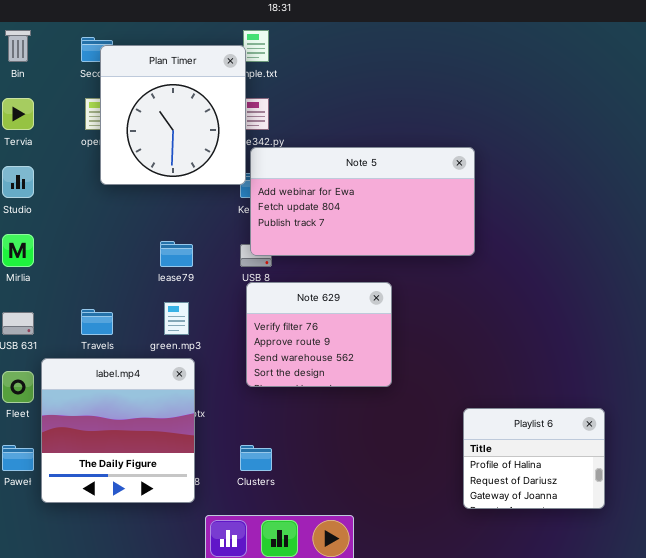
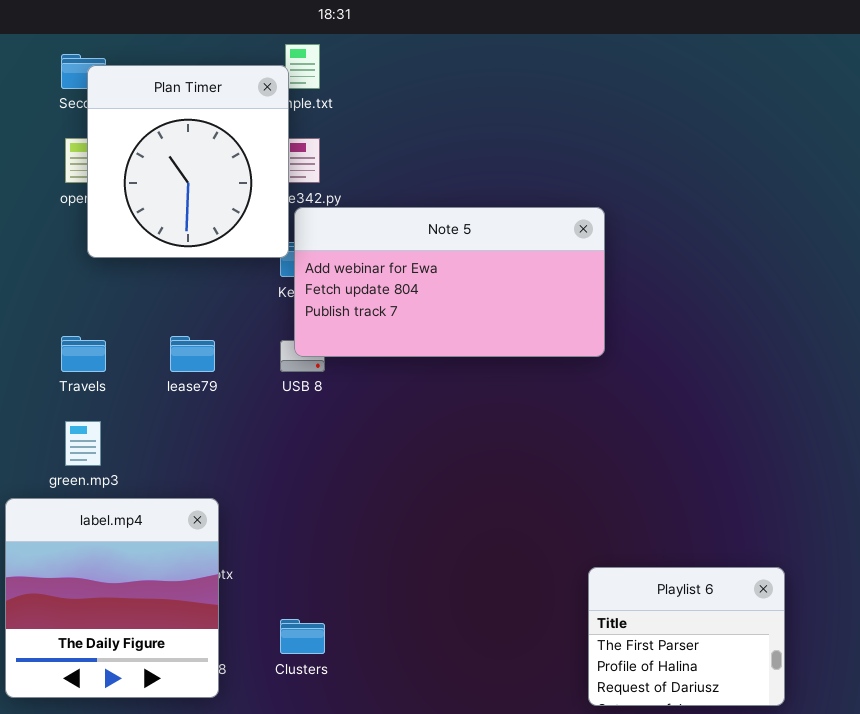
Note 629: [246,282,392,387] -> none, closed
green.mp3: [164,302,189,335] -> [65,421,101,466], moved
Travels: [81,309,113,335] -> [61,336,106,372], moved
Playlist 6: [463,408,605,509] -> [588,567,785,706], scrolled up 1 row

